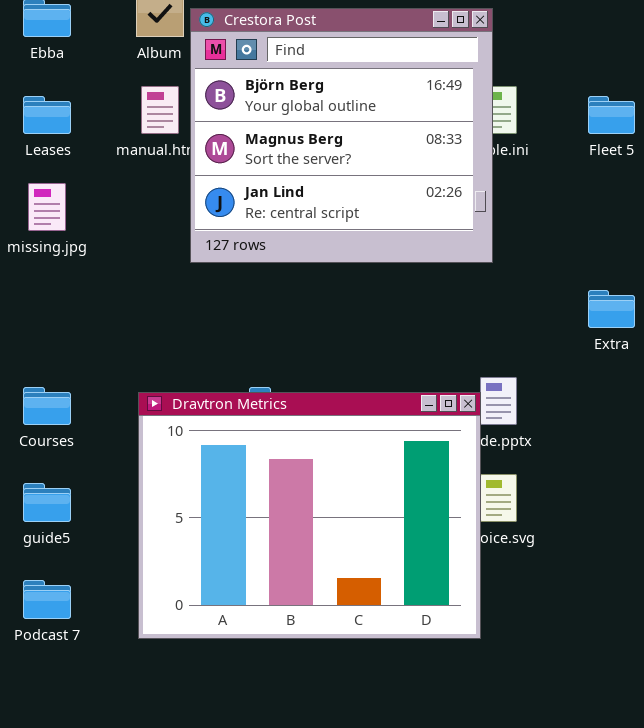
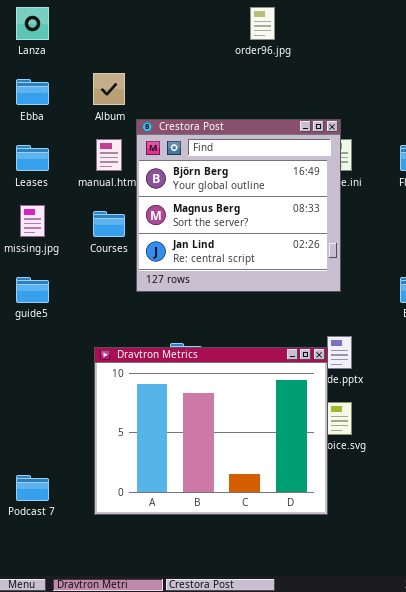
Crestora Post: [190,8,493,263] -> [136,119,341,292], moved
Courses: [23,387,71,425] -> [93,211,125,237], moved
guide5: [23,483,71,522] -> [16,277,49,303], moved

